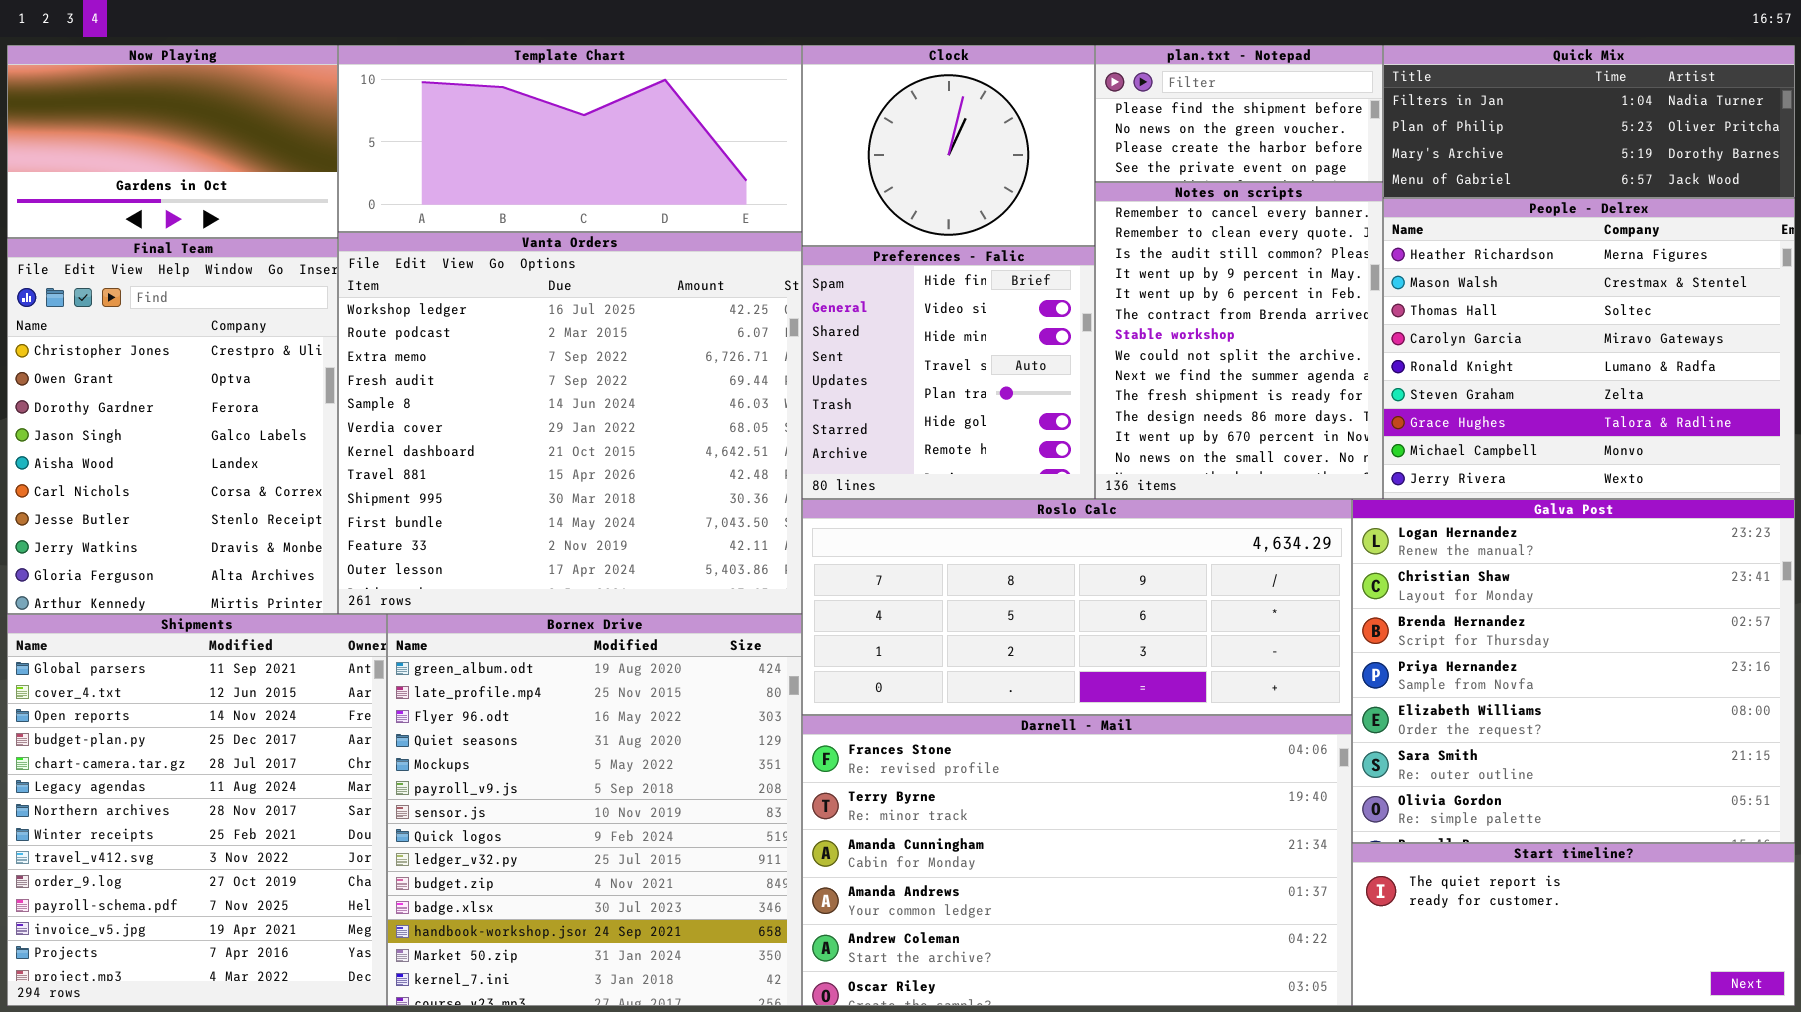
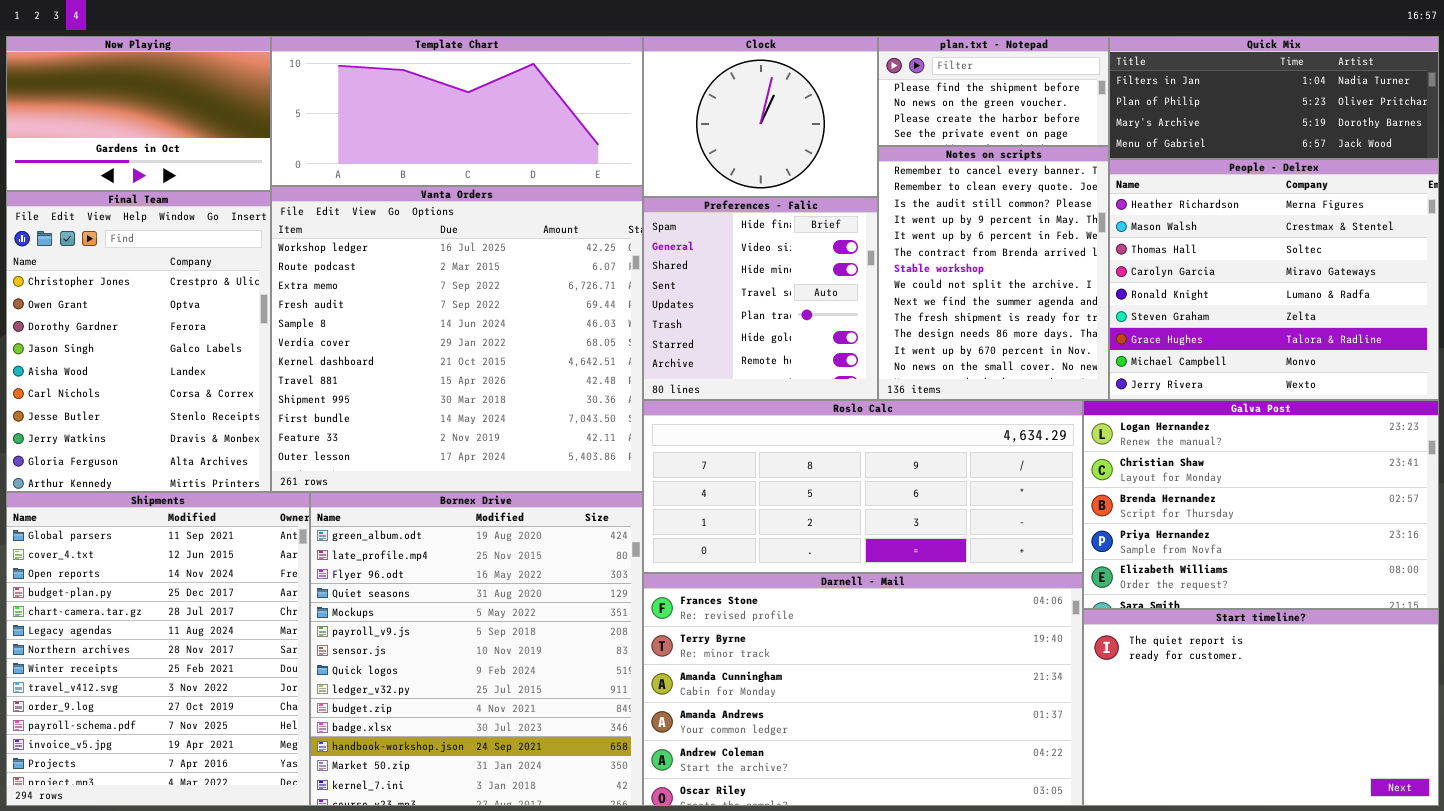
Galva Post: [1352,499,1795,843] -> [1083,400,1439,609], resized
Start timeline?: [1352,843,1795,1006] -> [1083,609,1439,806], resized

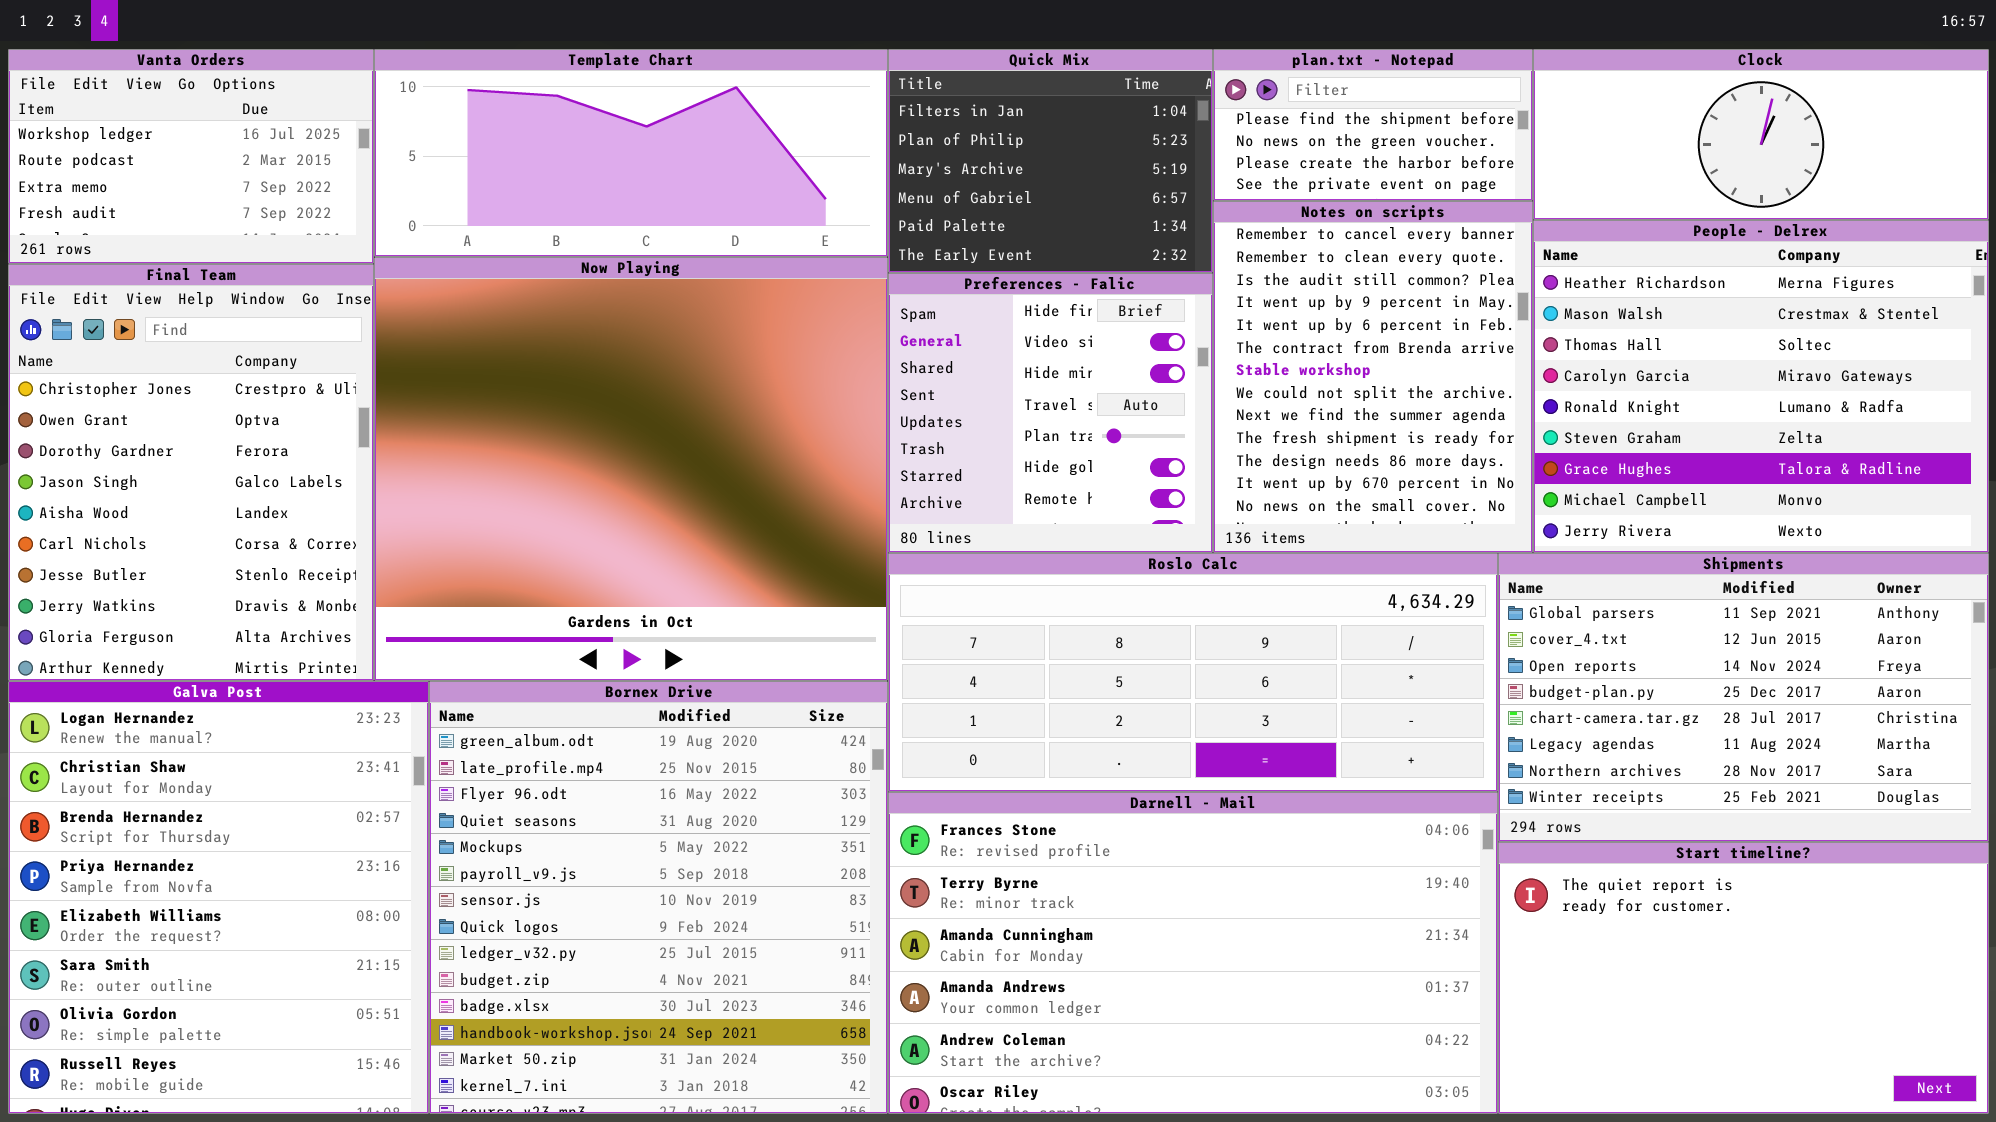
Now Playing: [6,36,271,191] -> [374,257,888,681], moved, resized
Clock: [643,36,878,197] -> [1533,49,1989,220], moved, resized
Quick Mix: [1109,36,1439,159] -> [888,49,1213,273], moved, resized
Vanta Orders: [271,186,643,492] -> [8,49,374,264], moved, resized
Galva Post: [1083,400,1439,609] -> [8,681,429,1114], moved, resized
Shipments: [6,492,310,806] -> [1498,553,1989,842], moved, resized

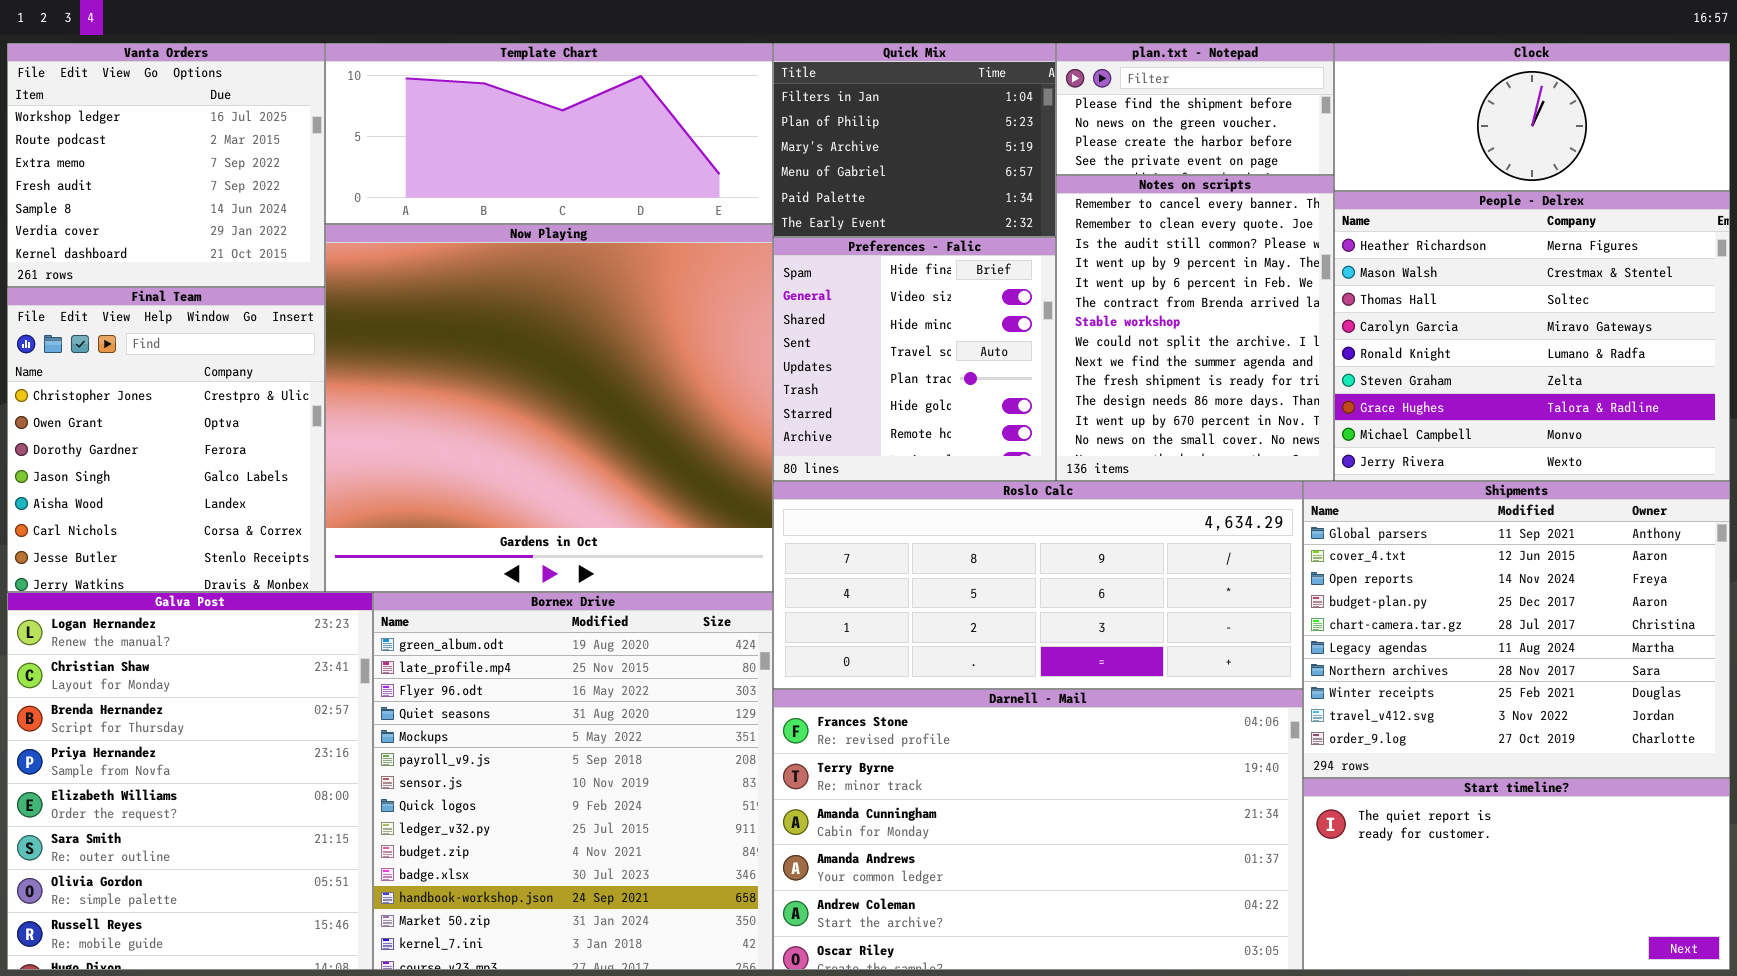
Vanta Orders: [8,49,374,264] -> [7,43,325,287], resized
Final Team: [8,264,374,681] -> [7,287,325,592], resized
Shipments: [1498,553,1989,842] -> [1303,481,1730,778], resized
Start timeline?: [1498,842,1989,1114] -> [1303,778,1730,970], resized

